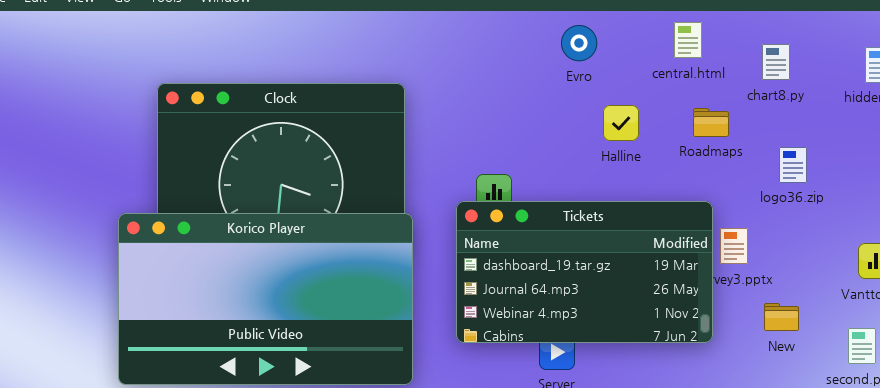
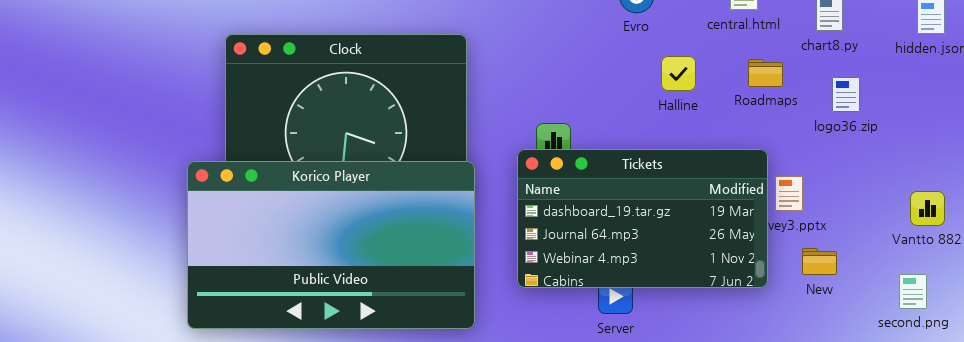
logo36.zip: [779,147,807,183] -> [832,77,860,112], moved
New: [764,303,799,331] -> [802,248,837,275], moved

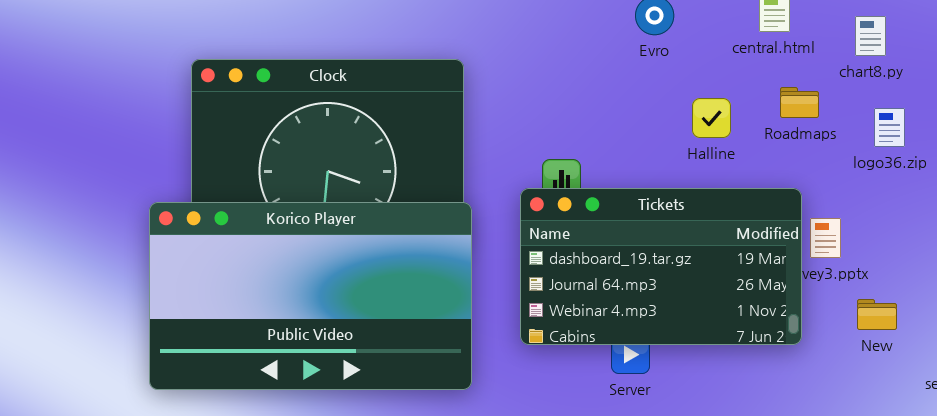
Halline: [661,56,696,91] -> [692,98,731,138], moved
New: [802,248,837,275] -> [857,299,897,330], moved

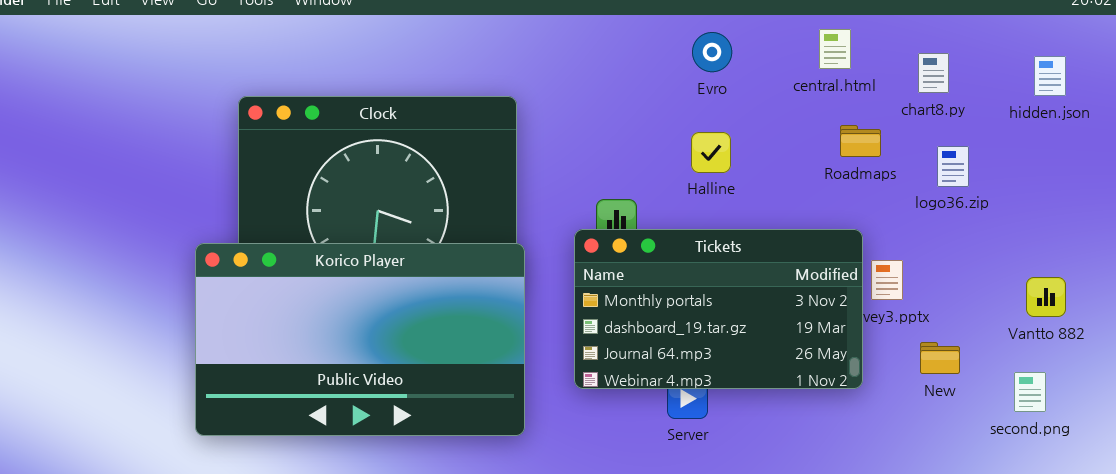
Halline: [692,98,731,138] -> [691,132,731,173], moved
Tickets: [520,188,802,345] -> [574,229,863,389], scrolled up 1 row

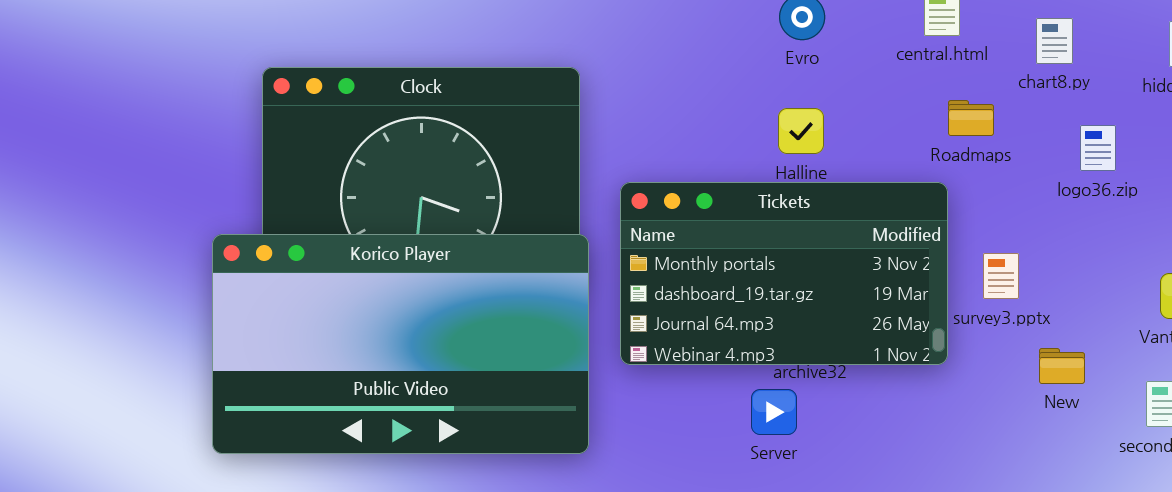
logo36.zip: [937,146,969,187] -> [1080,125,1116,171], moved
Tickets: [574,229,863,389] -> [620,182,948,365], moved

